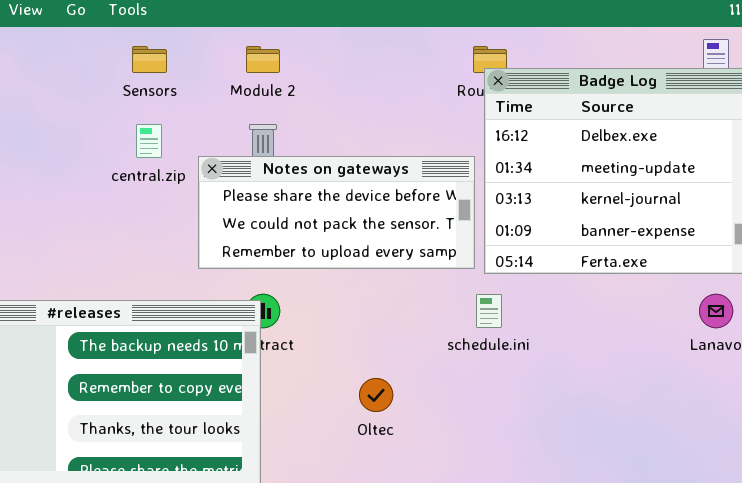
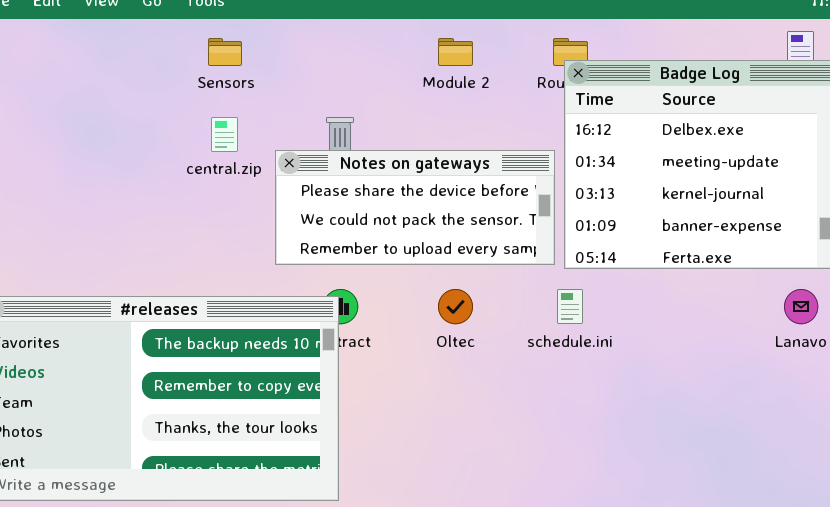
Module 2: [246,46,280,73] -> [438,38,473,66], moved
Oltec: [359,378,393,412] -> [438,289,473,324], moved

